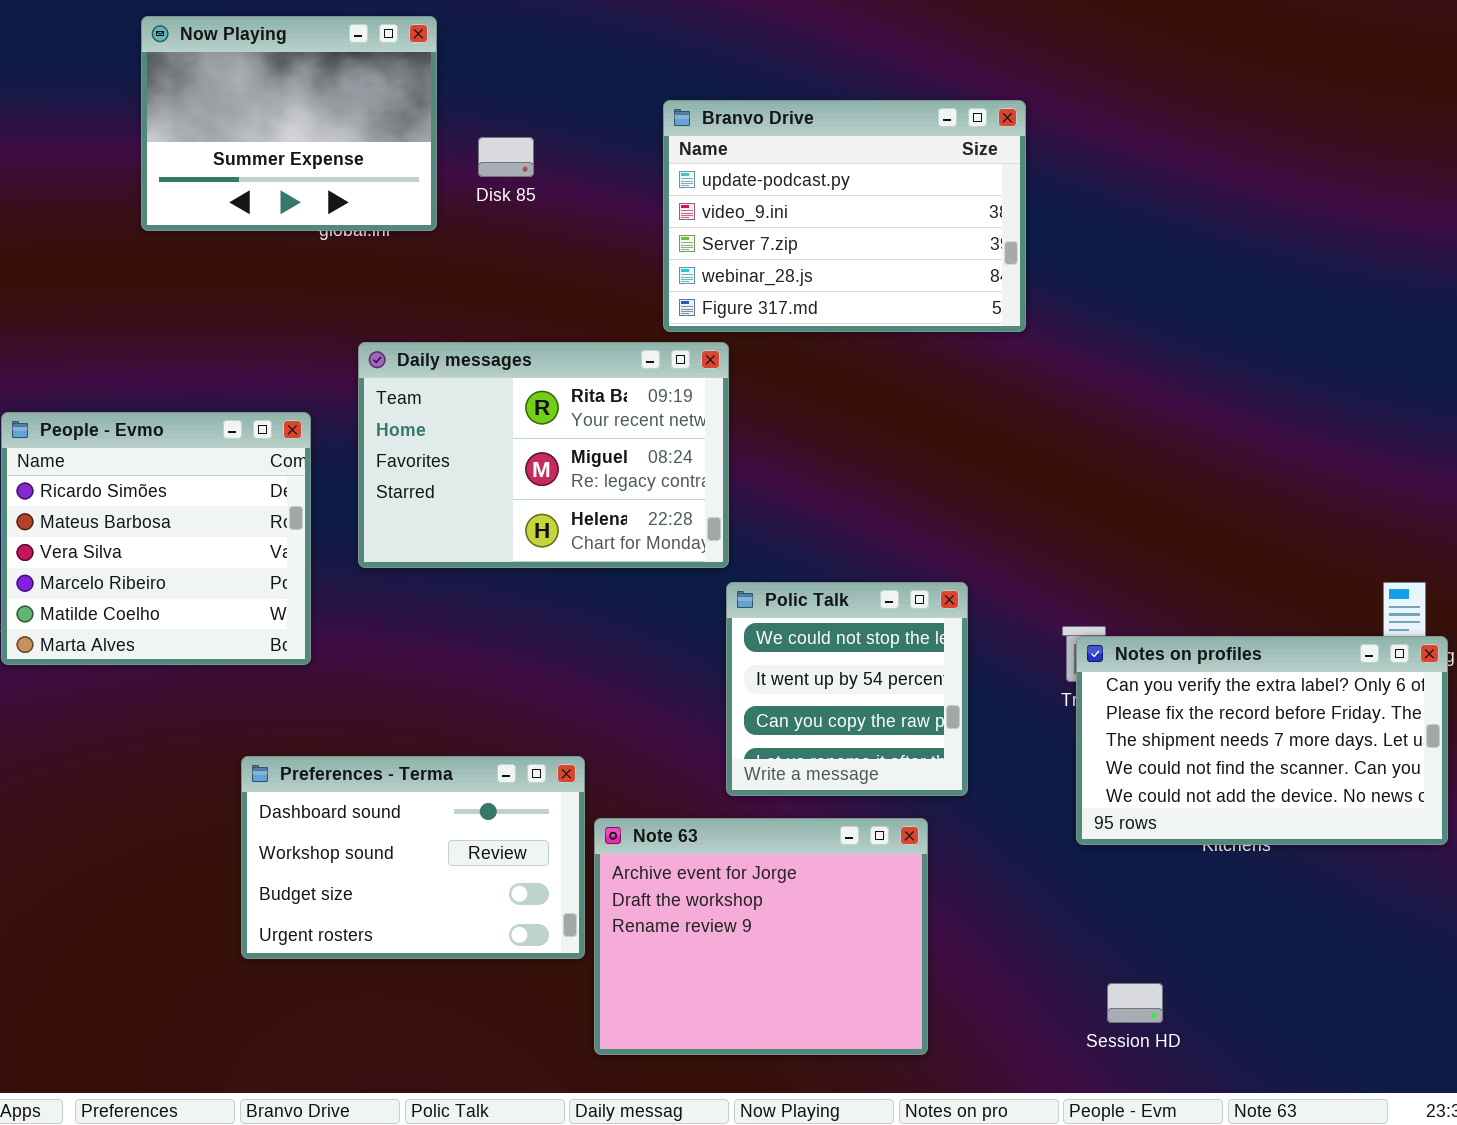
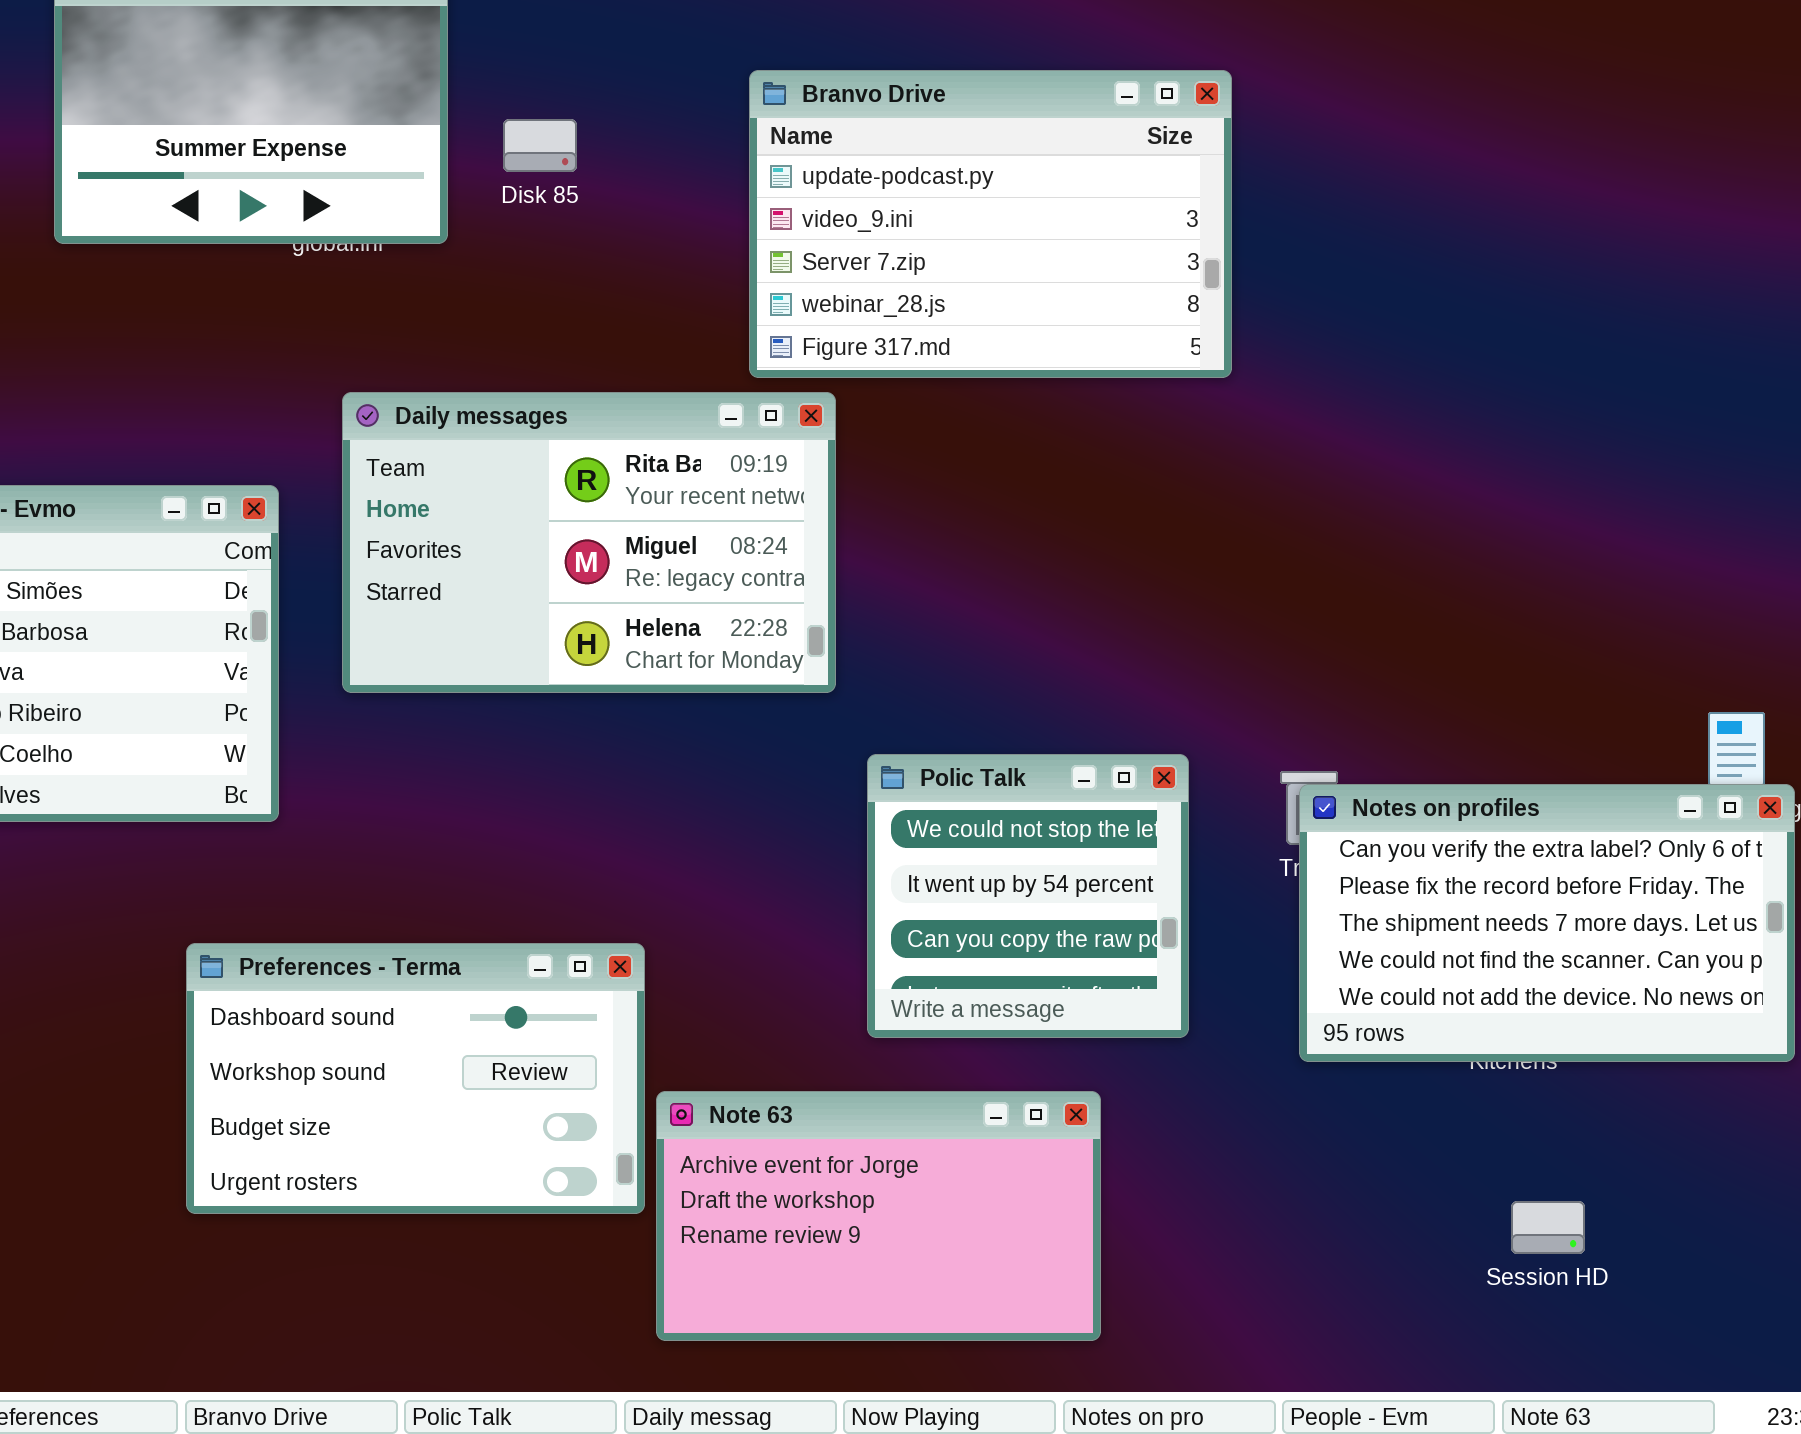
Polic Talk: [726,582,968,796] -> [867,754,1189,1038], moved
Note 63: [594,818,928,1055] -> [656,1091,1101,1341], resized
Session HD: [1107,983,1163,1023] -> [1511,1201,1585,1254], moved

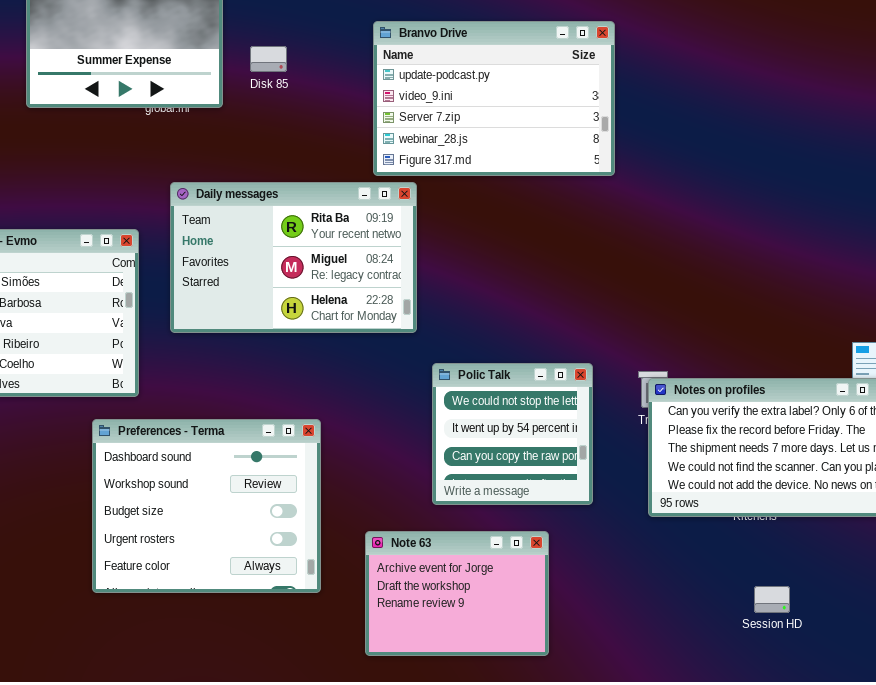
Preferences - Terma: [186,943,645,1214] -> [92,419,321,593], resized
Note 63: [656,1091,1101,1341] -> [365,531,549,656], resized

